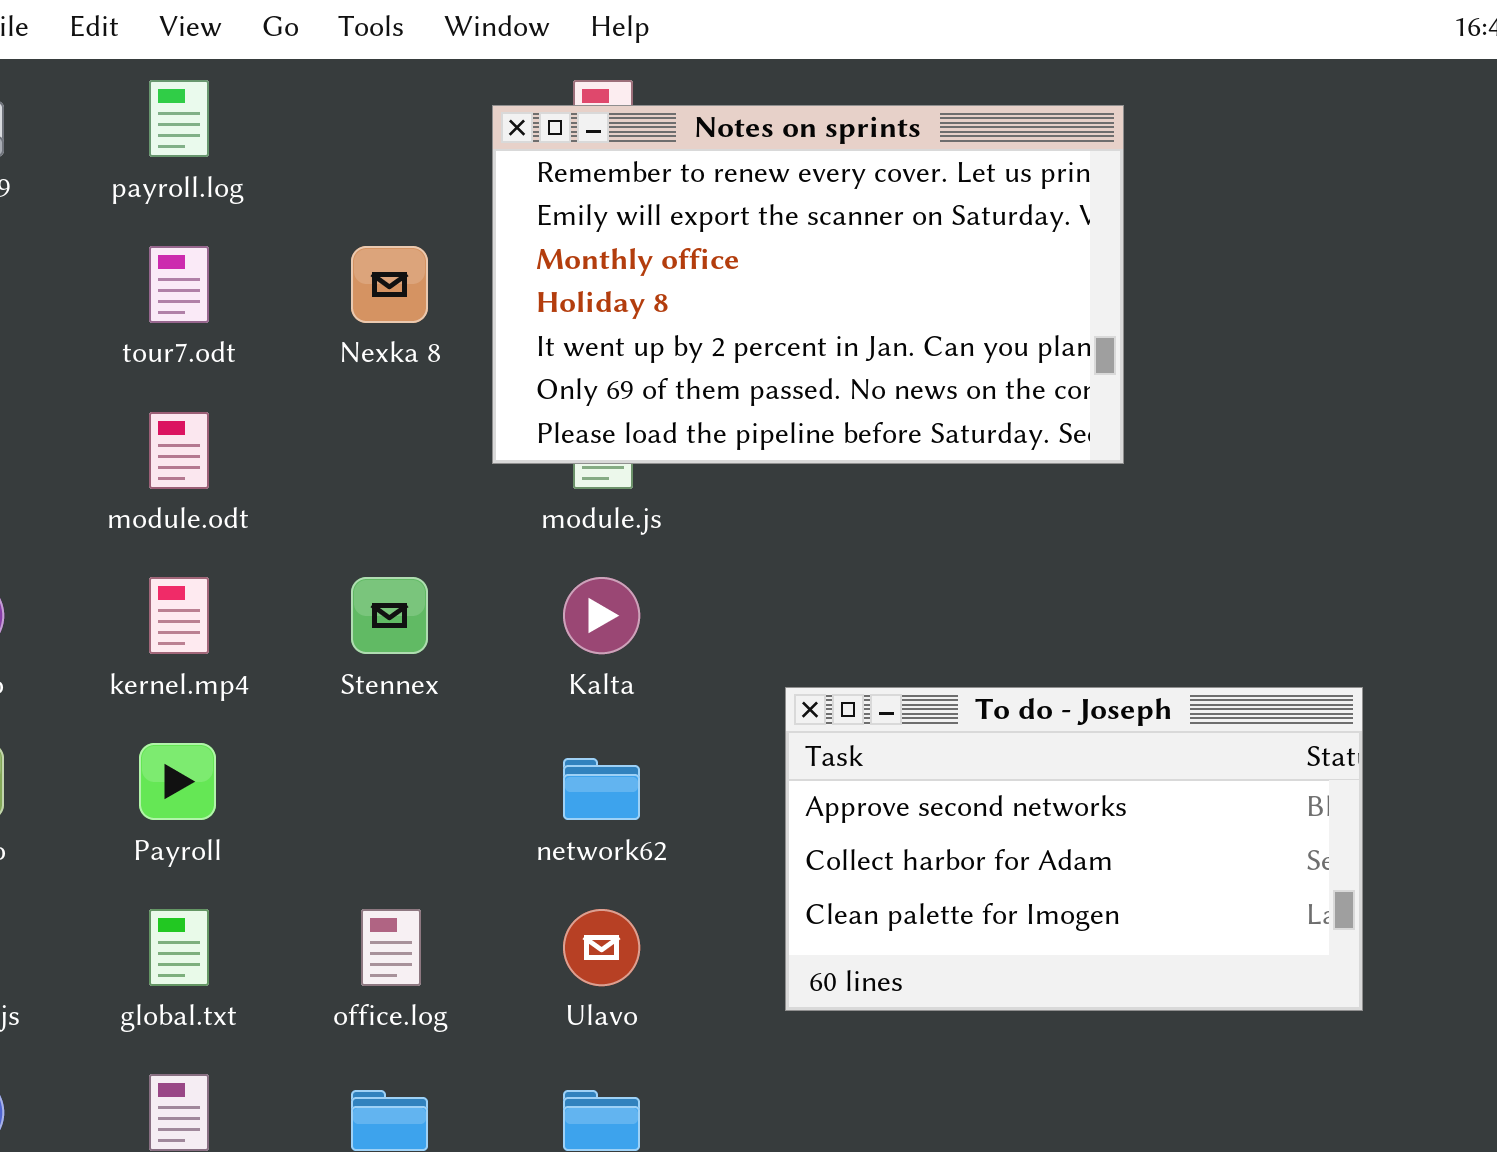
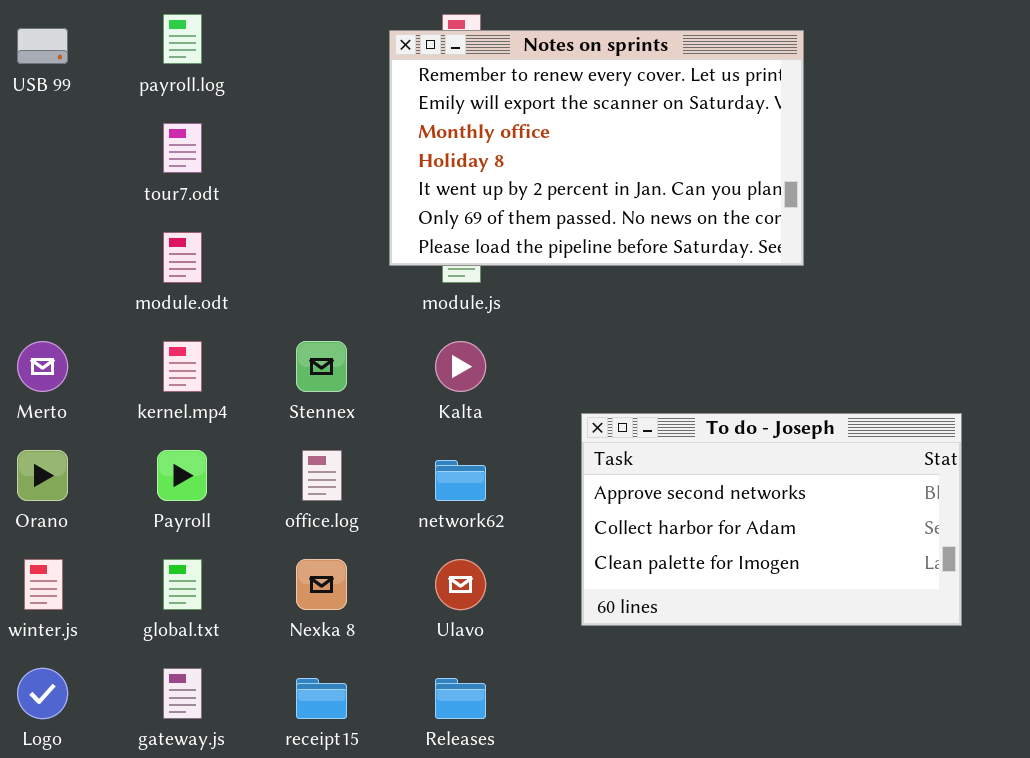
Nexka 8: [351,246,428,323] -> [296,559,347,610], moved
office.log: [361,909,421,986] -> [302,450,342,501], moved

